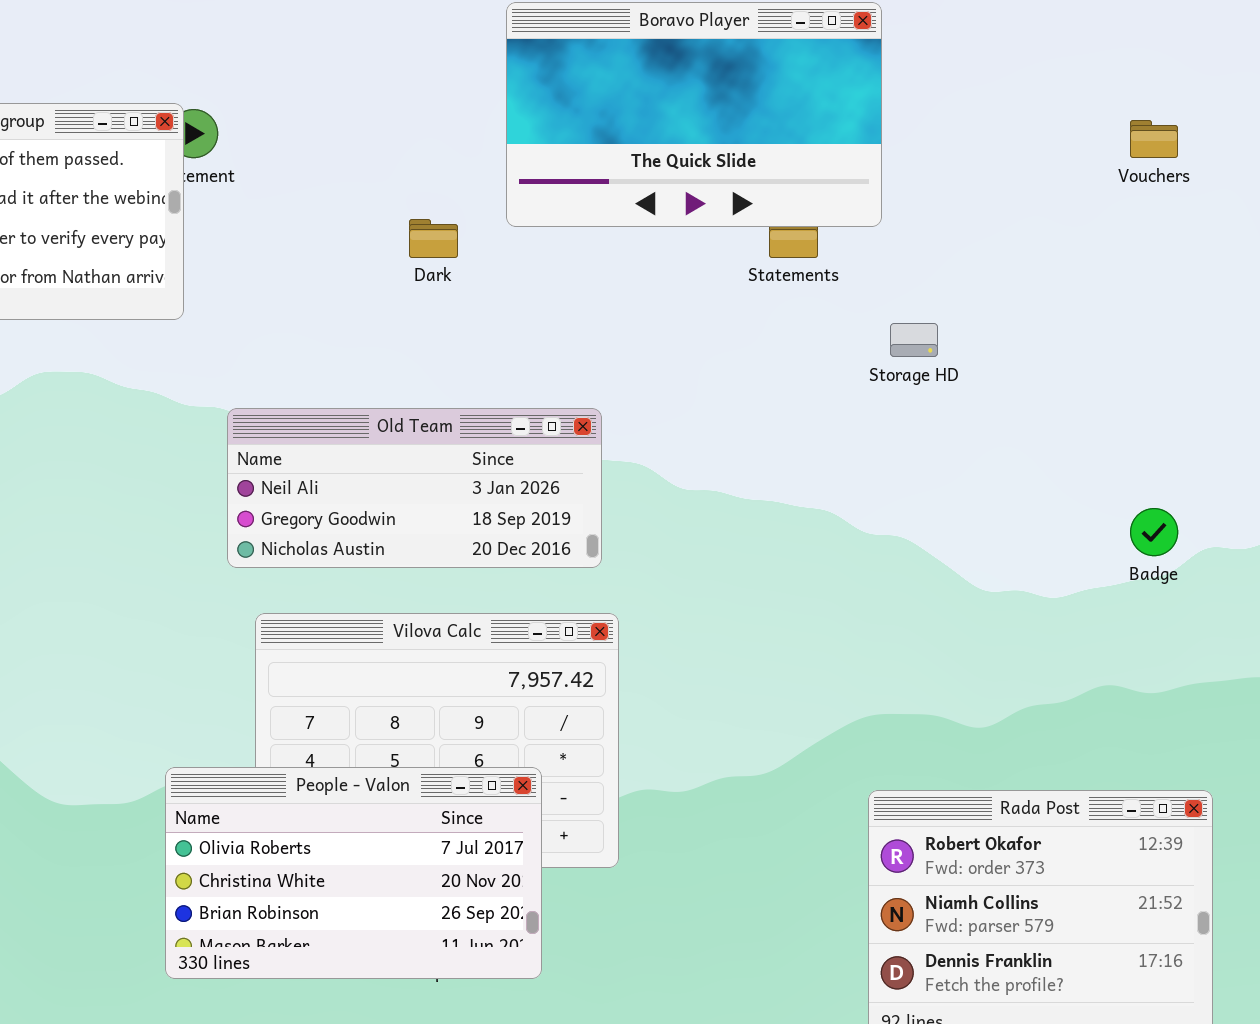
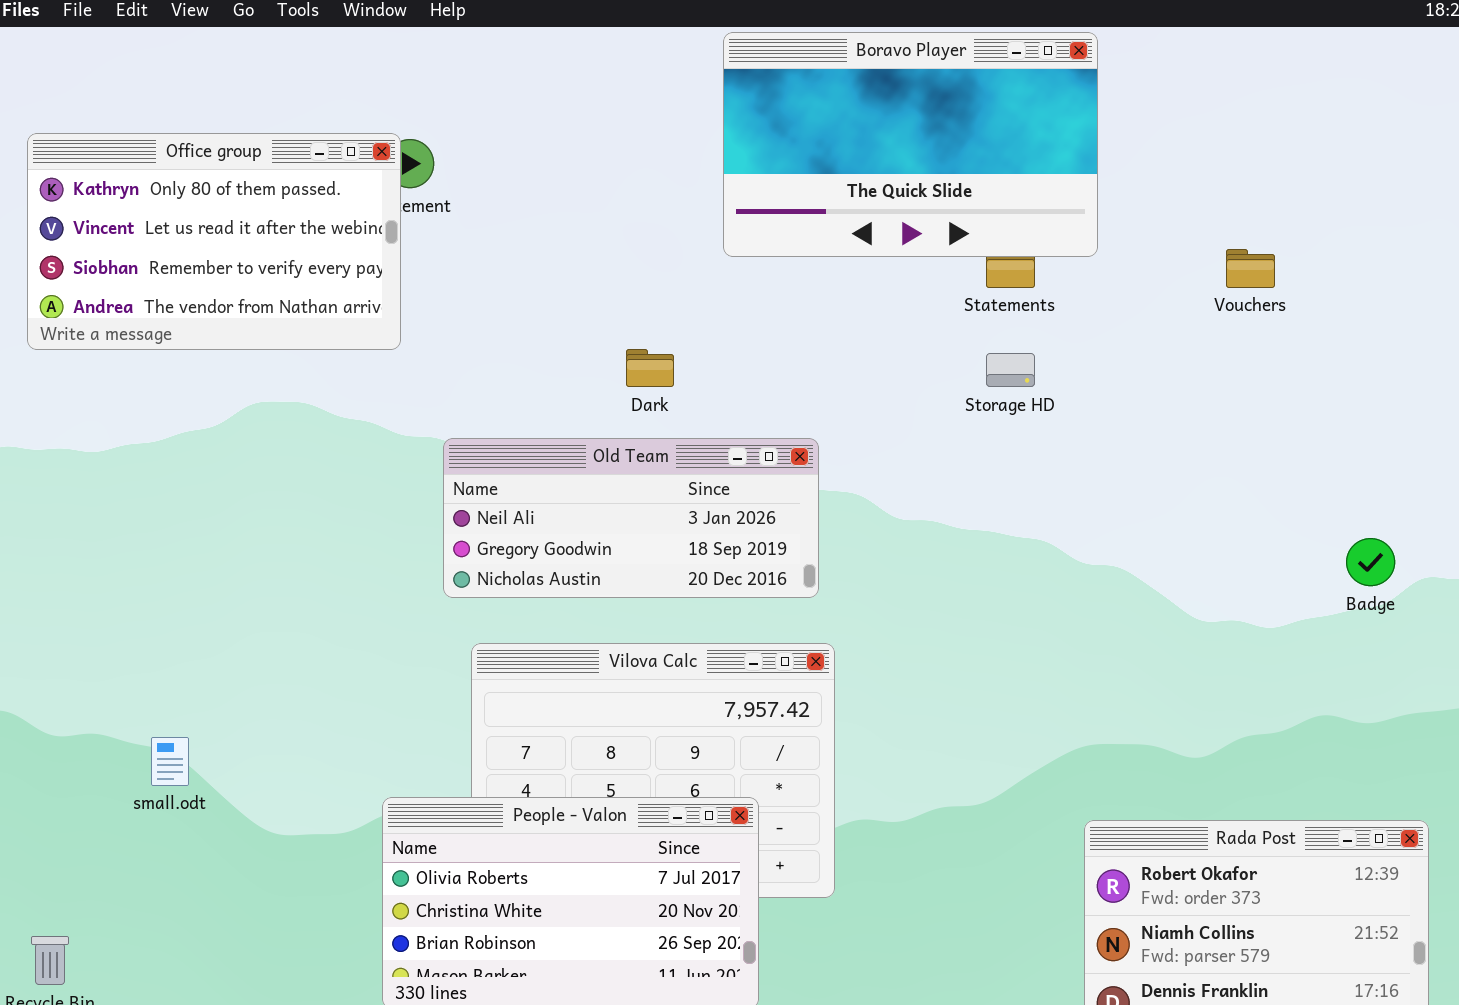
Vouchers: [1130,120,1178,158] -> [1226,249,1275,288], moved
Dark: [409,219,458,258] -> [626,349,674,387], moved
Storage HD: [890,323,938,357] -> [986,353,1035,387], moved

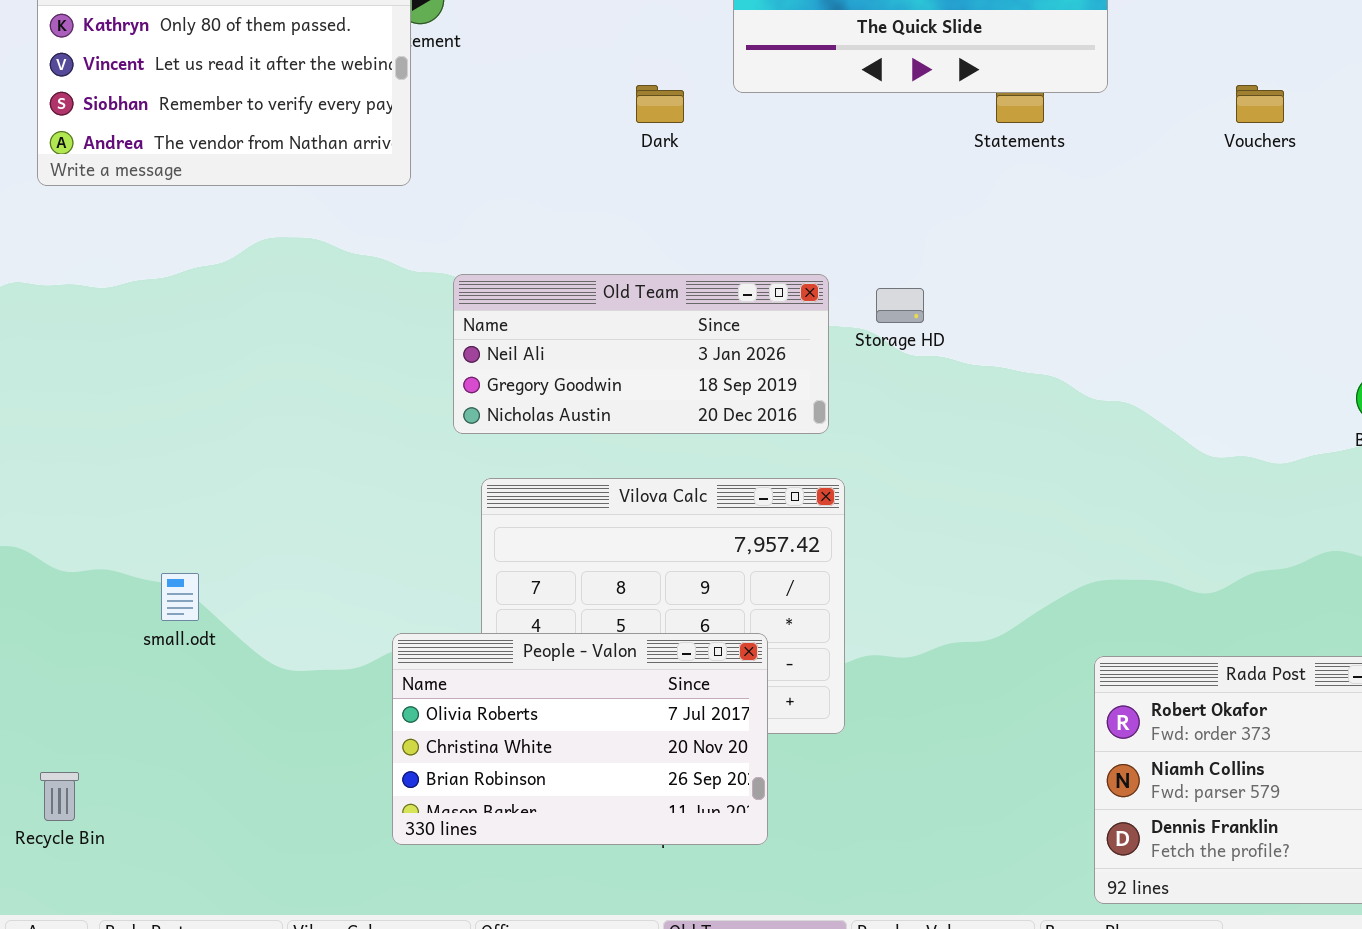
Dark: [626,349,674,387] -> [636,85,684,123], moved
Storage HD: [986,353,1035,387] -> [876,288,924,323], moved

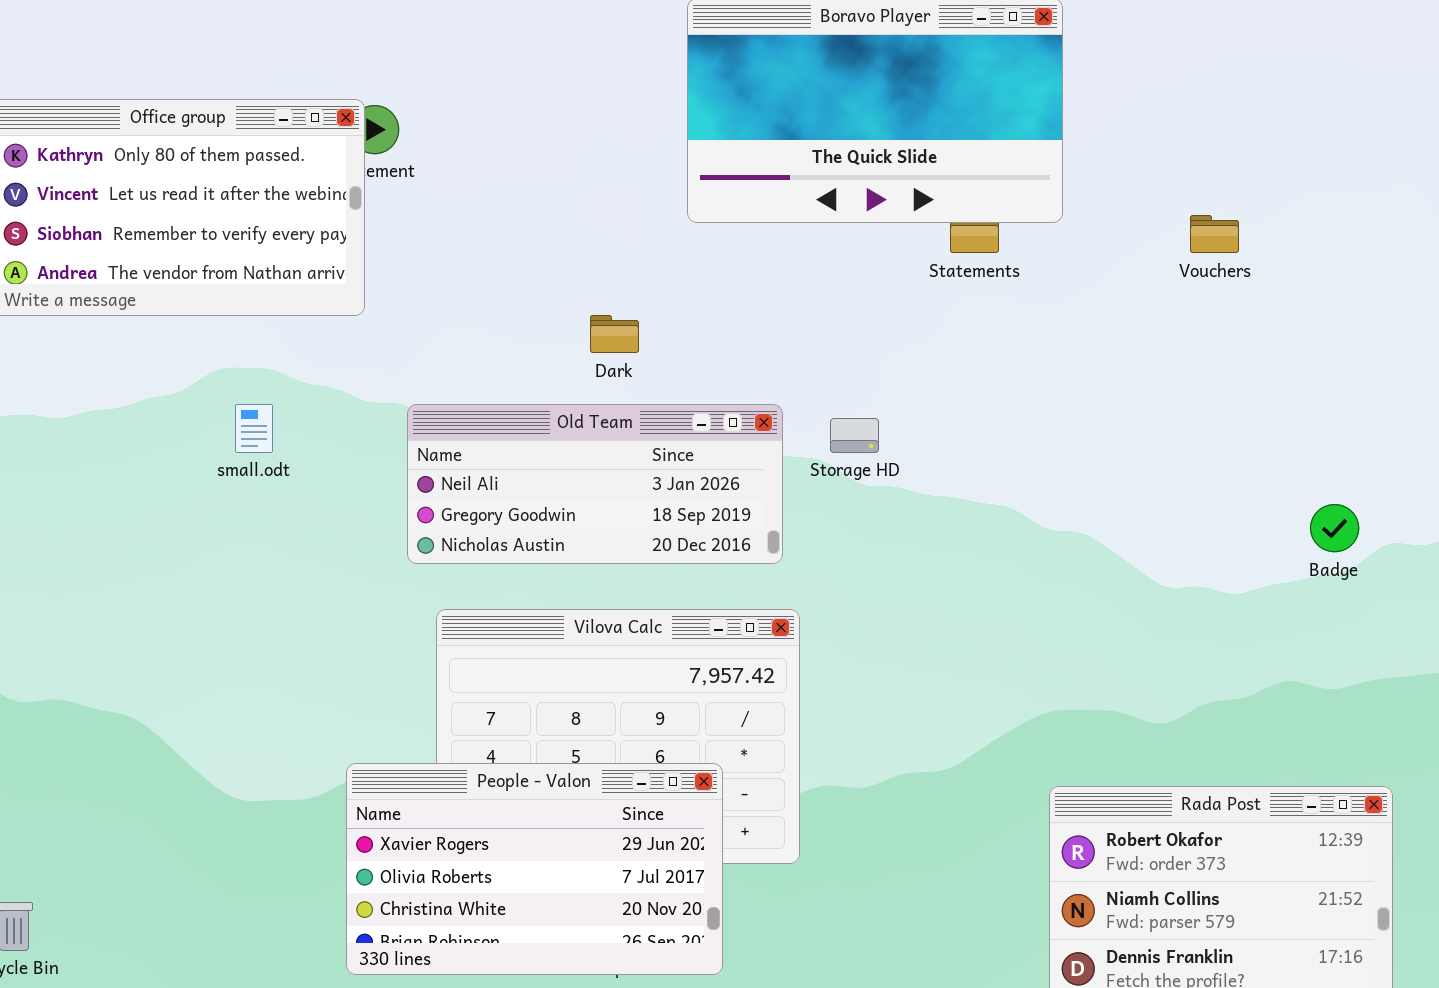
Dark: [636,85,684,123] -> [590,315,639,353], moved
small.odt: [161,573,199,621] -> [235,404,273,453], moved
People - Valon: [392,633,768,845] -> [346,763,723,975], scrolled up 1 row

